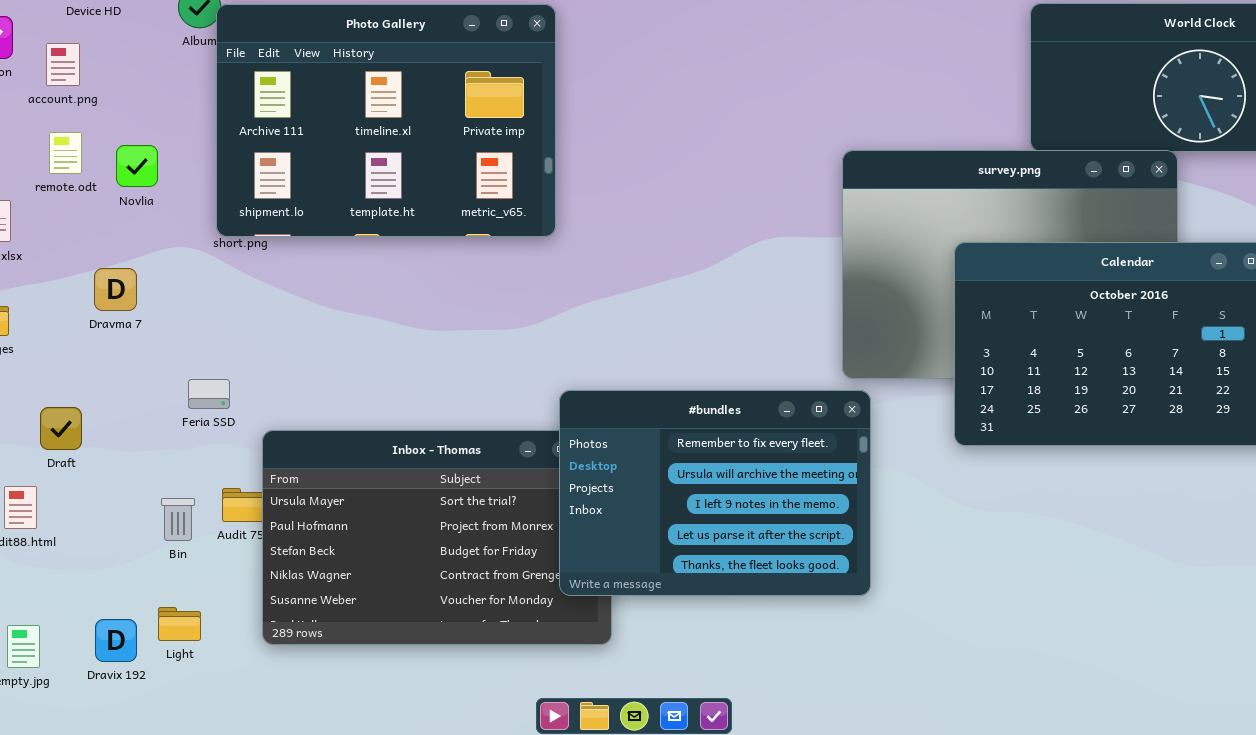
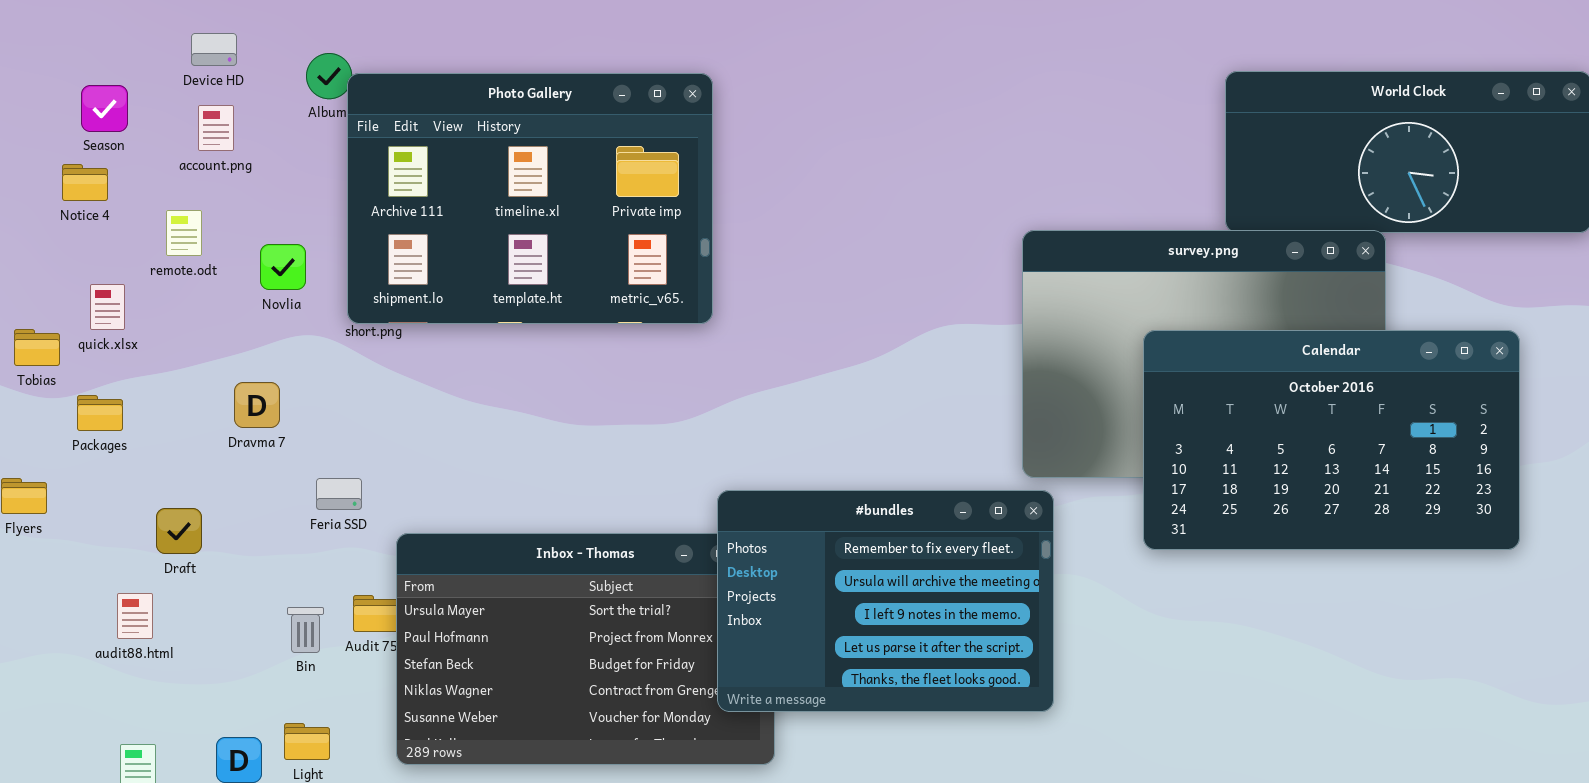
account.png: [46,43,80,86] -> [198,105,234,151], moved
Novlia: [116,145,158,187] -> [260,244,306,290], moved
Dravma 7: [94,268,137,311] -> [234,382,280,428], moved

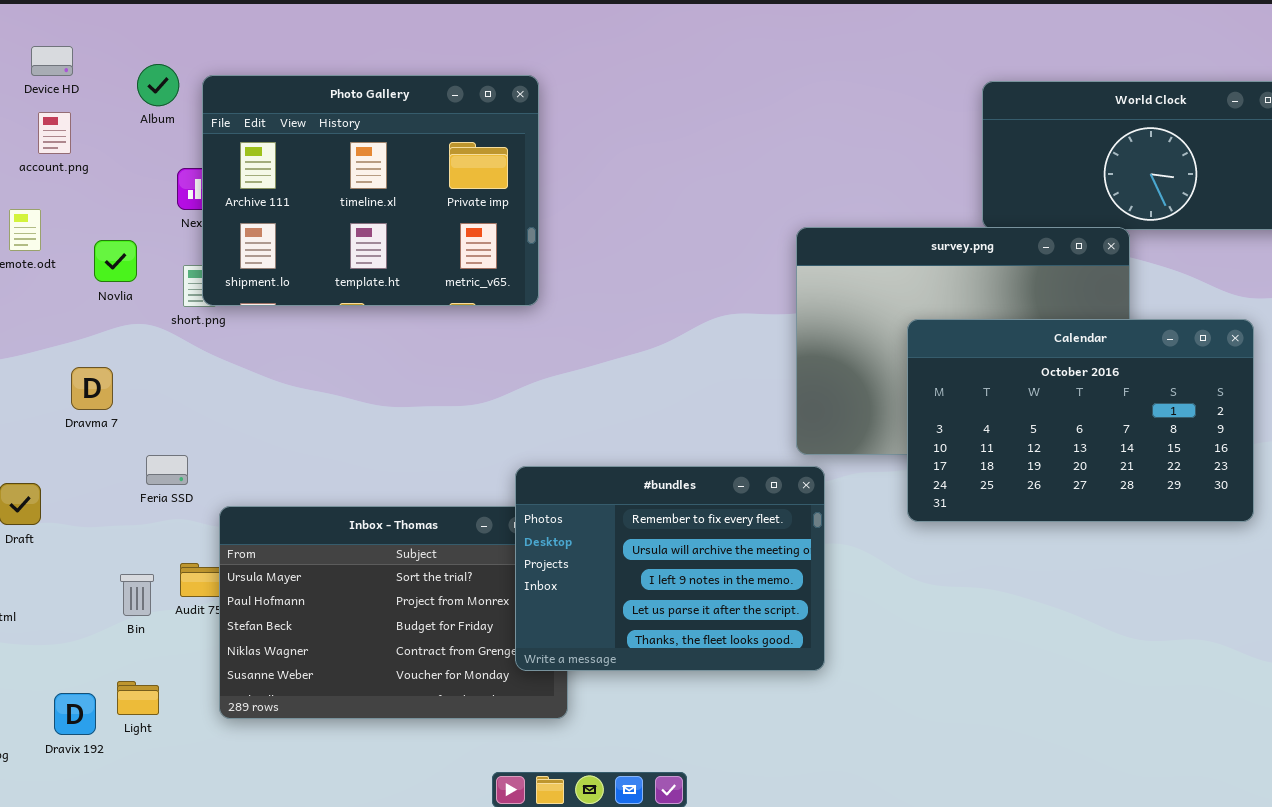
Photo Gallery: [347,73,713,324] -> [202,75,539,306], moved

